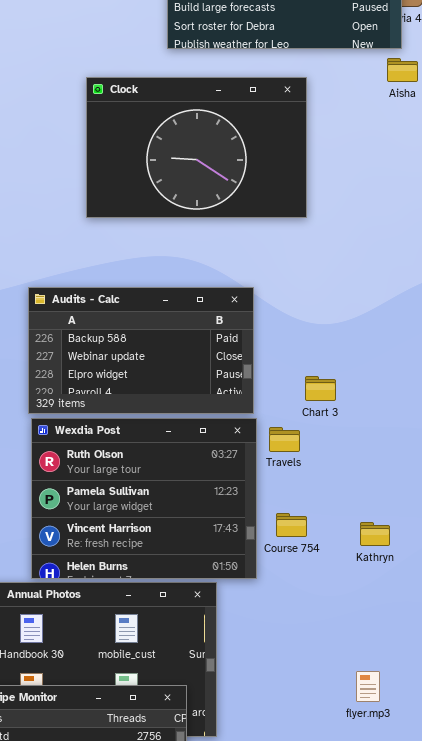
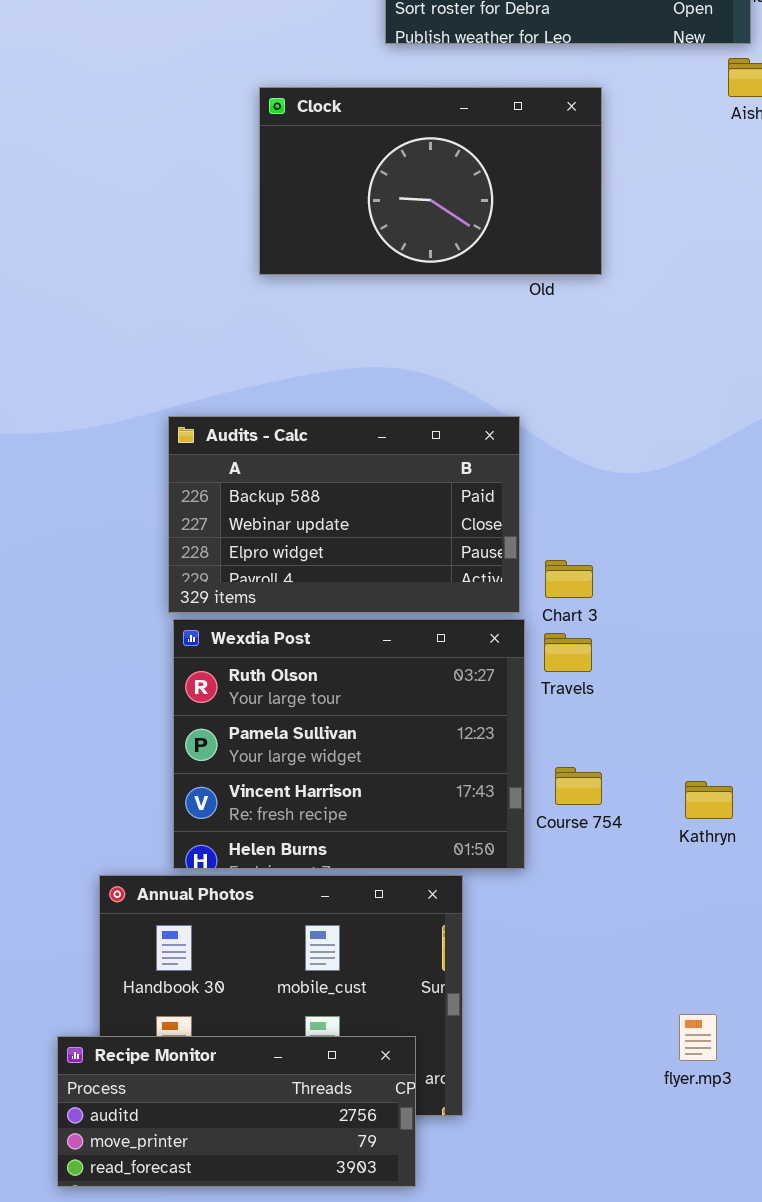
Clock: [86,77,307,218] -> [259,87,602,275], resized
Chart 3: [305,376,336,401] -> [545,560,593,598], moved

